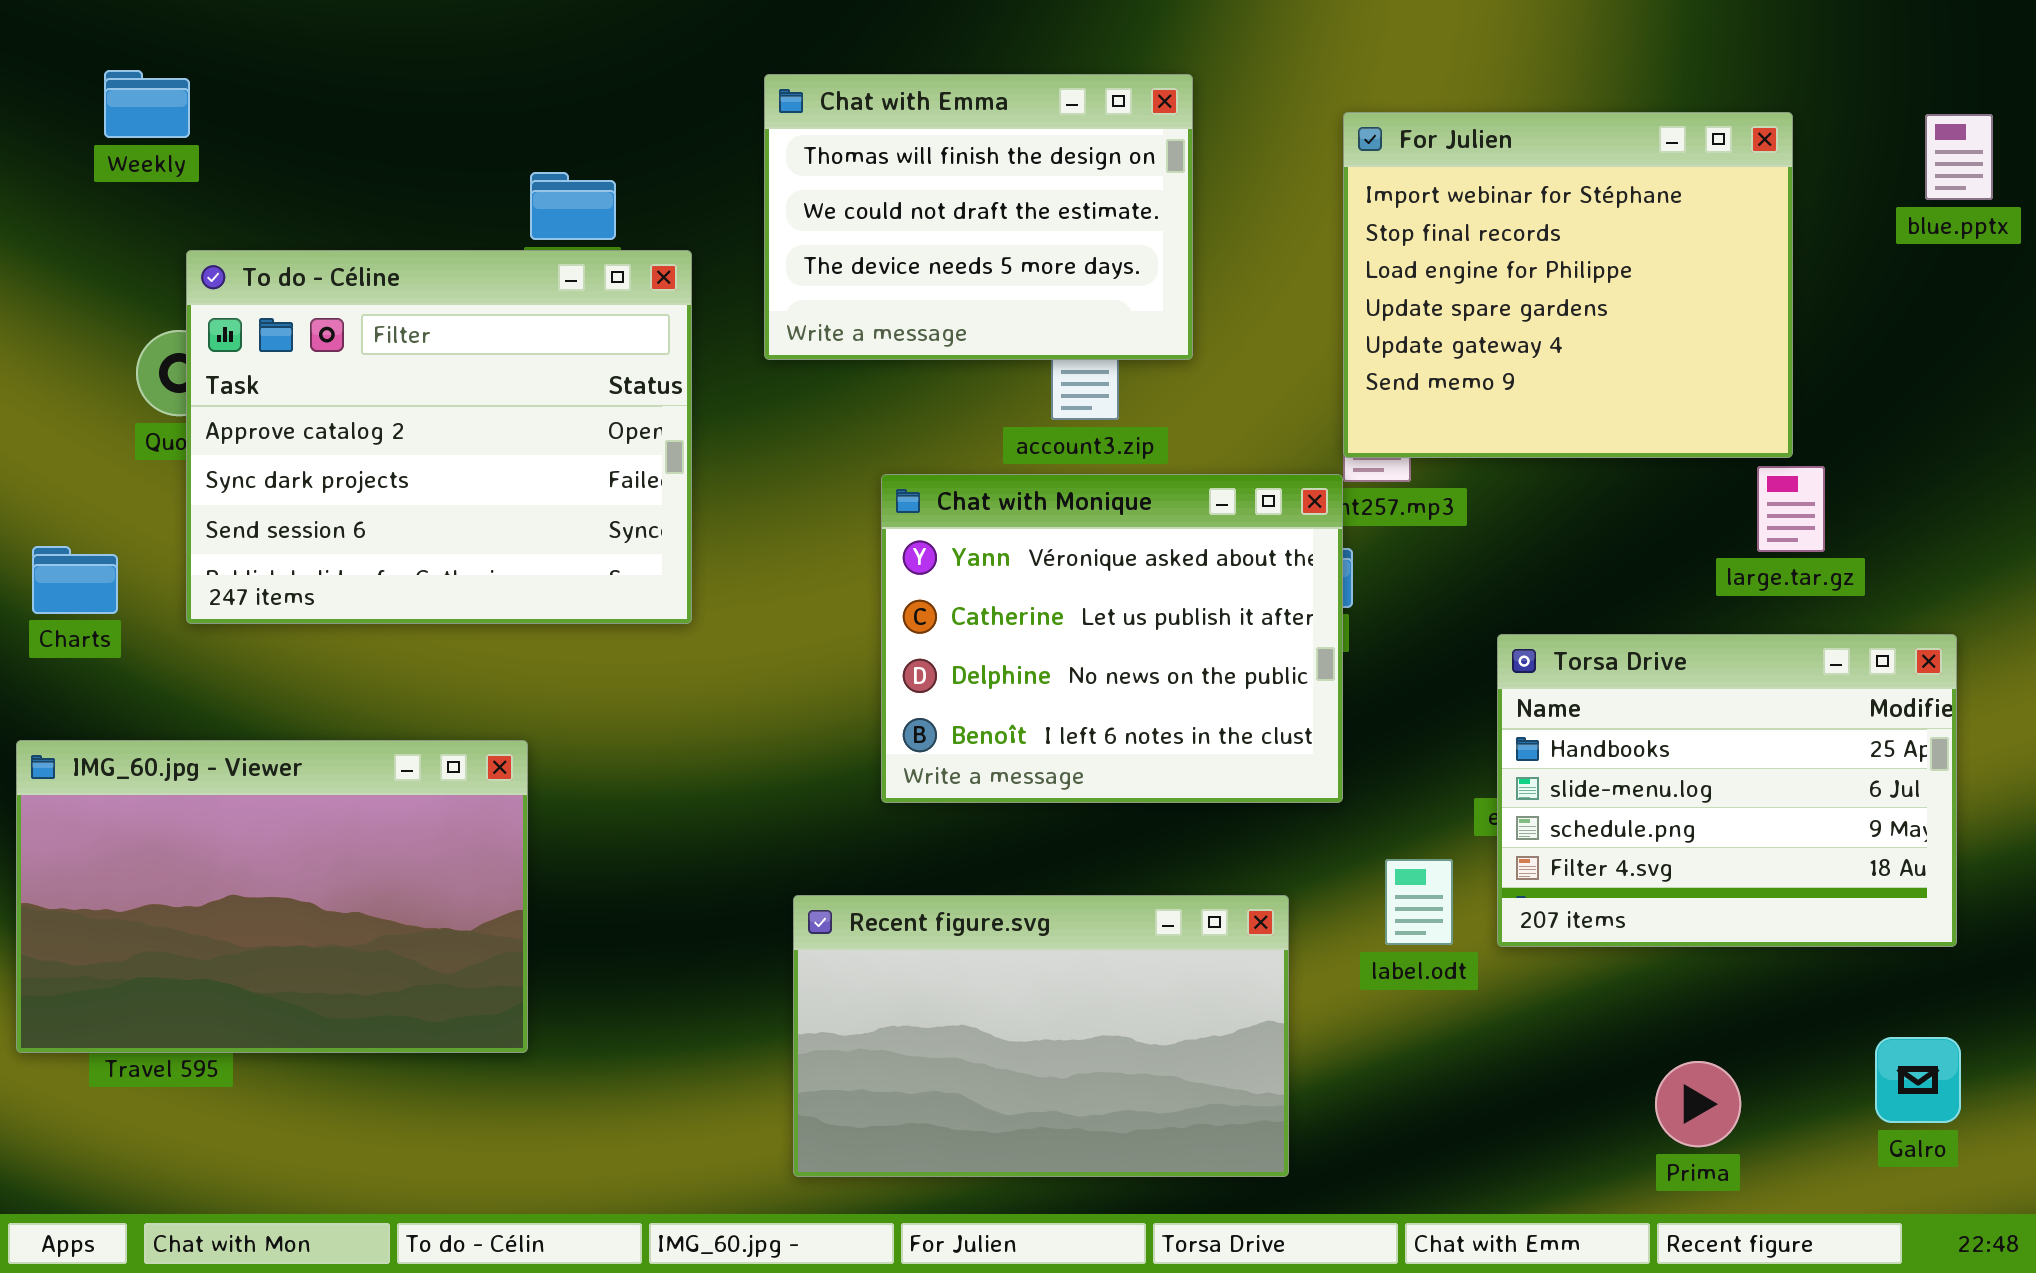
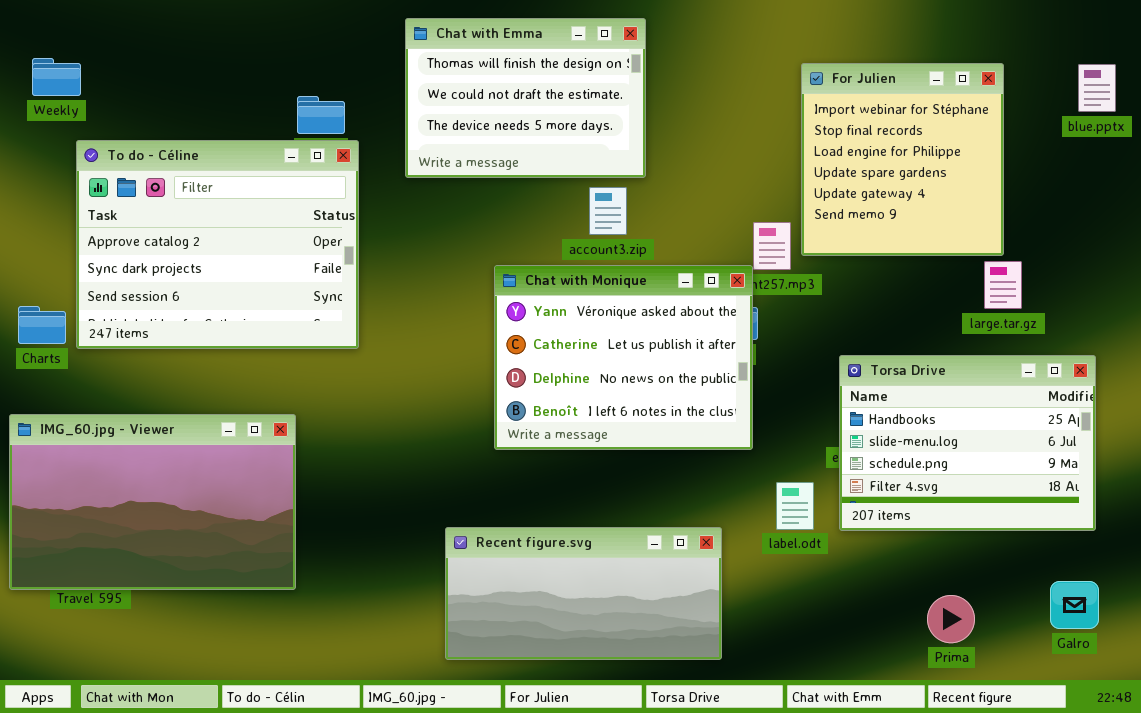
Weekly: [104,70,190,138] -> [32,58,81,96], moved
Chat with Emma: [764,74,1193,360] -> [405,18,646,178], moved
For Julien: [1343,112,1793,458] -> [801,63,1004,256], resized
To do - Céline: [186,250,692,624] -> [76,140,359,349], moved
Recent figure.svg: [793,895,1289,1177] -> [445,527,722,660], resized

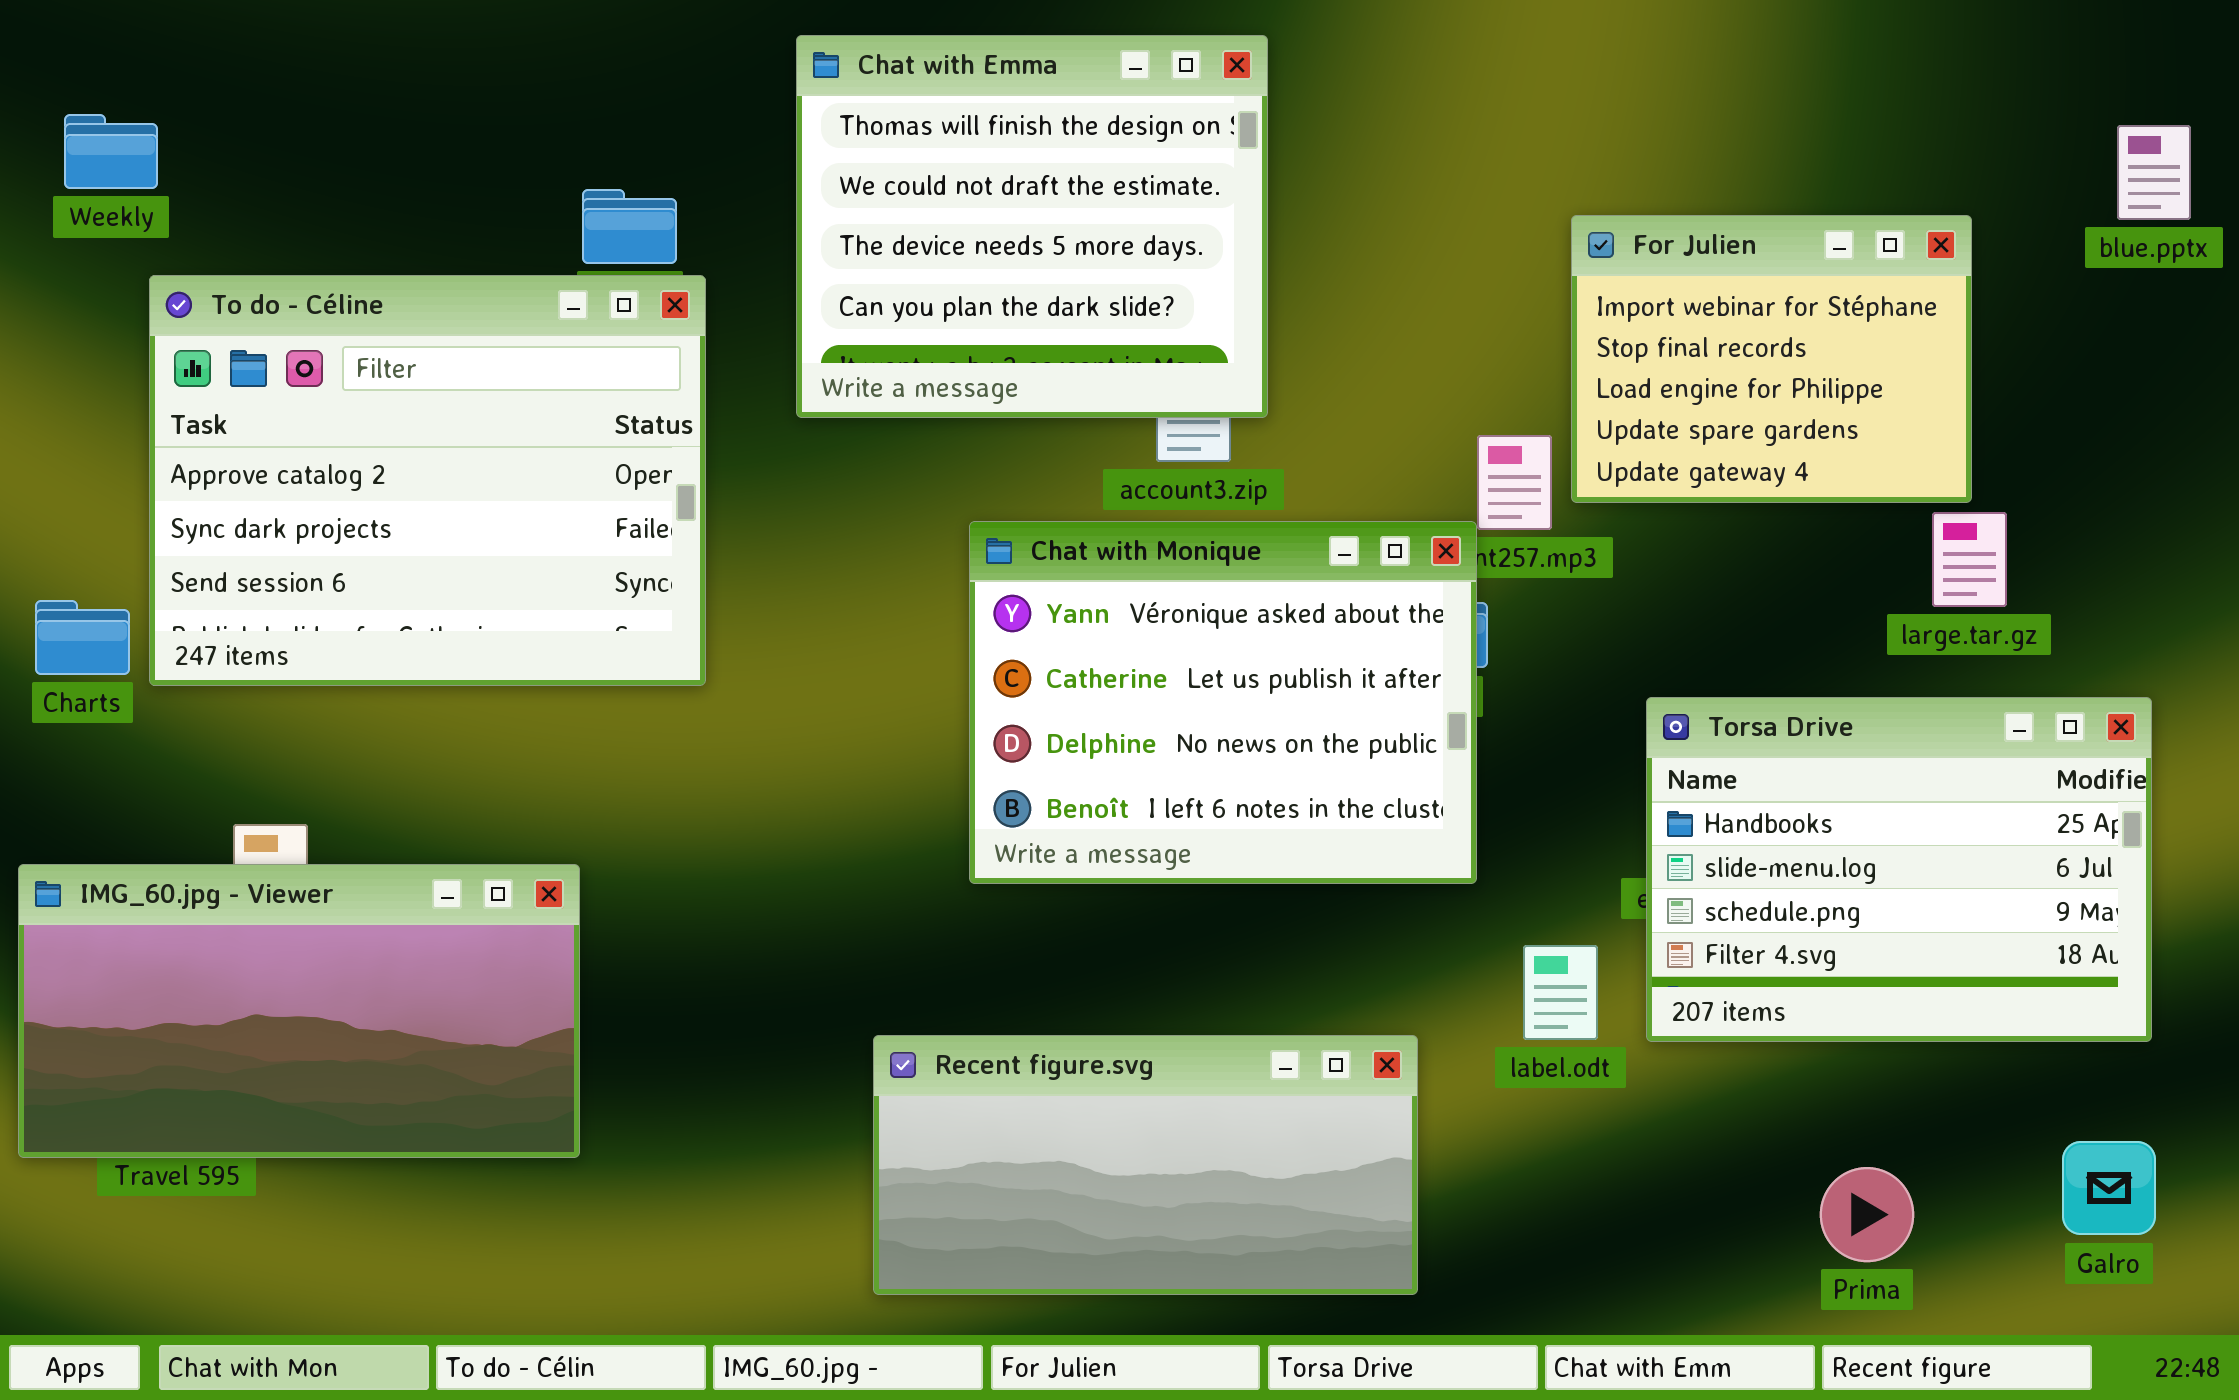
Chat with Emma: [405,18,646,178] -> [796,35,1268,418], resized
For Julien: [801,63,1004,256] -> [1571,215,1972,503], resized
IMG_60.jpg - Viewer: [9,414,296,590] -> [18,864,580,1158], resized

